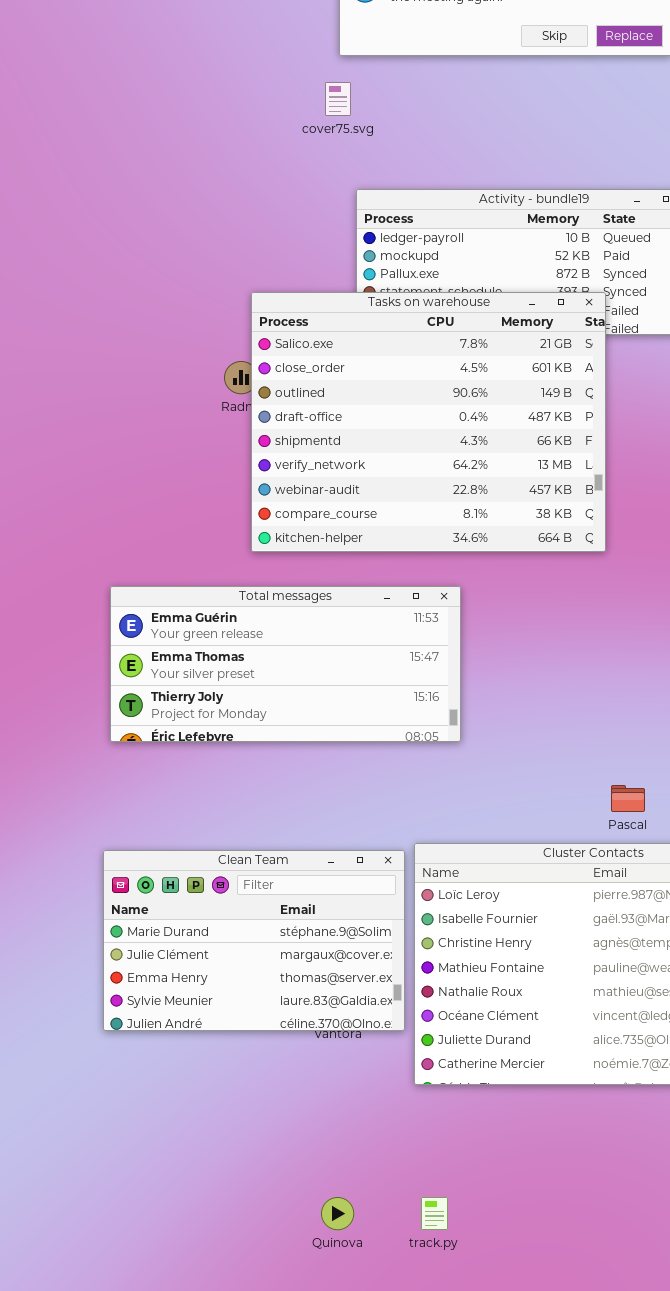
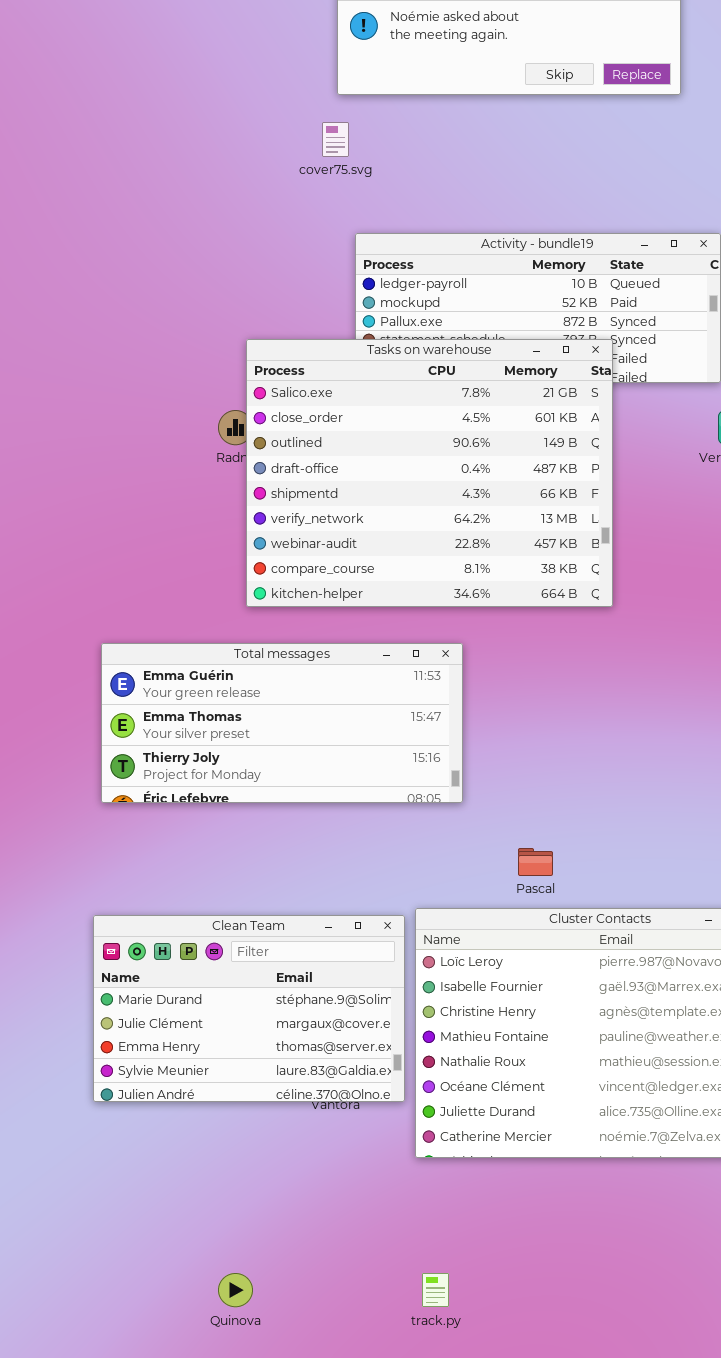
Pascal: [611,785,645,812] -> [518,848,553,876], moved
Quinova: [321,1197,354,1230] -> [218,1273,253,1307], moved

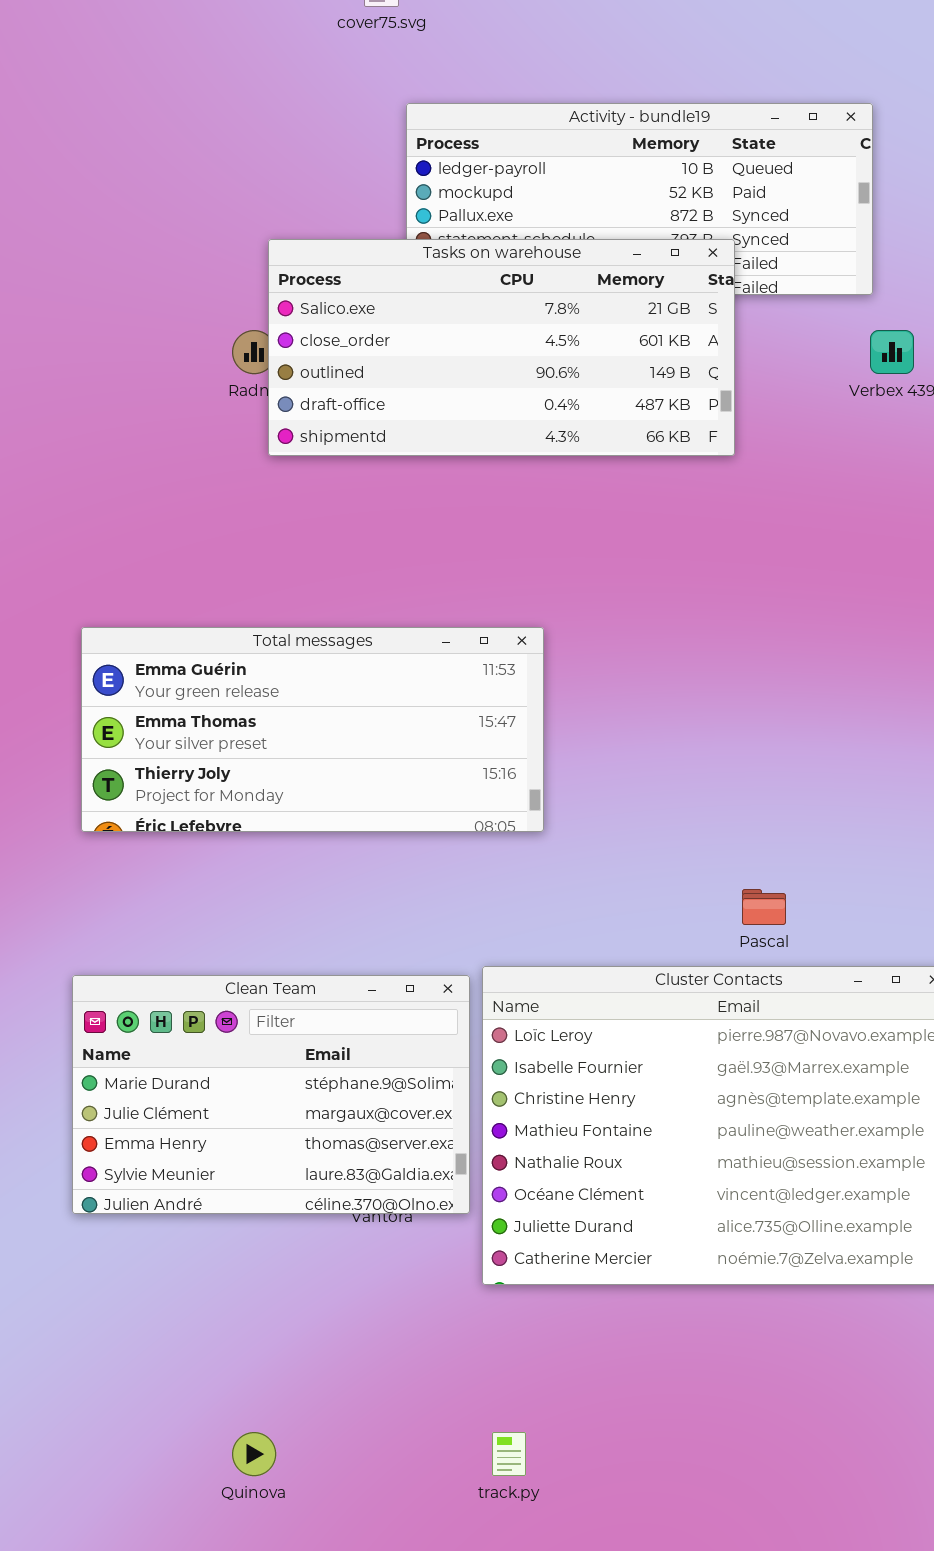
Tasks on warehouse: [246,339,613,607] -> [268,239,735,456], resized
Pascal: [518,848,553,876] -> [742,889,786,925], moved

